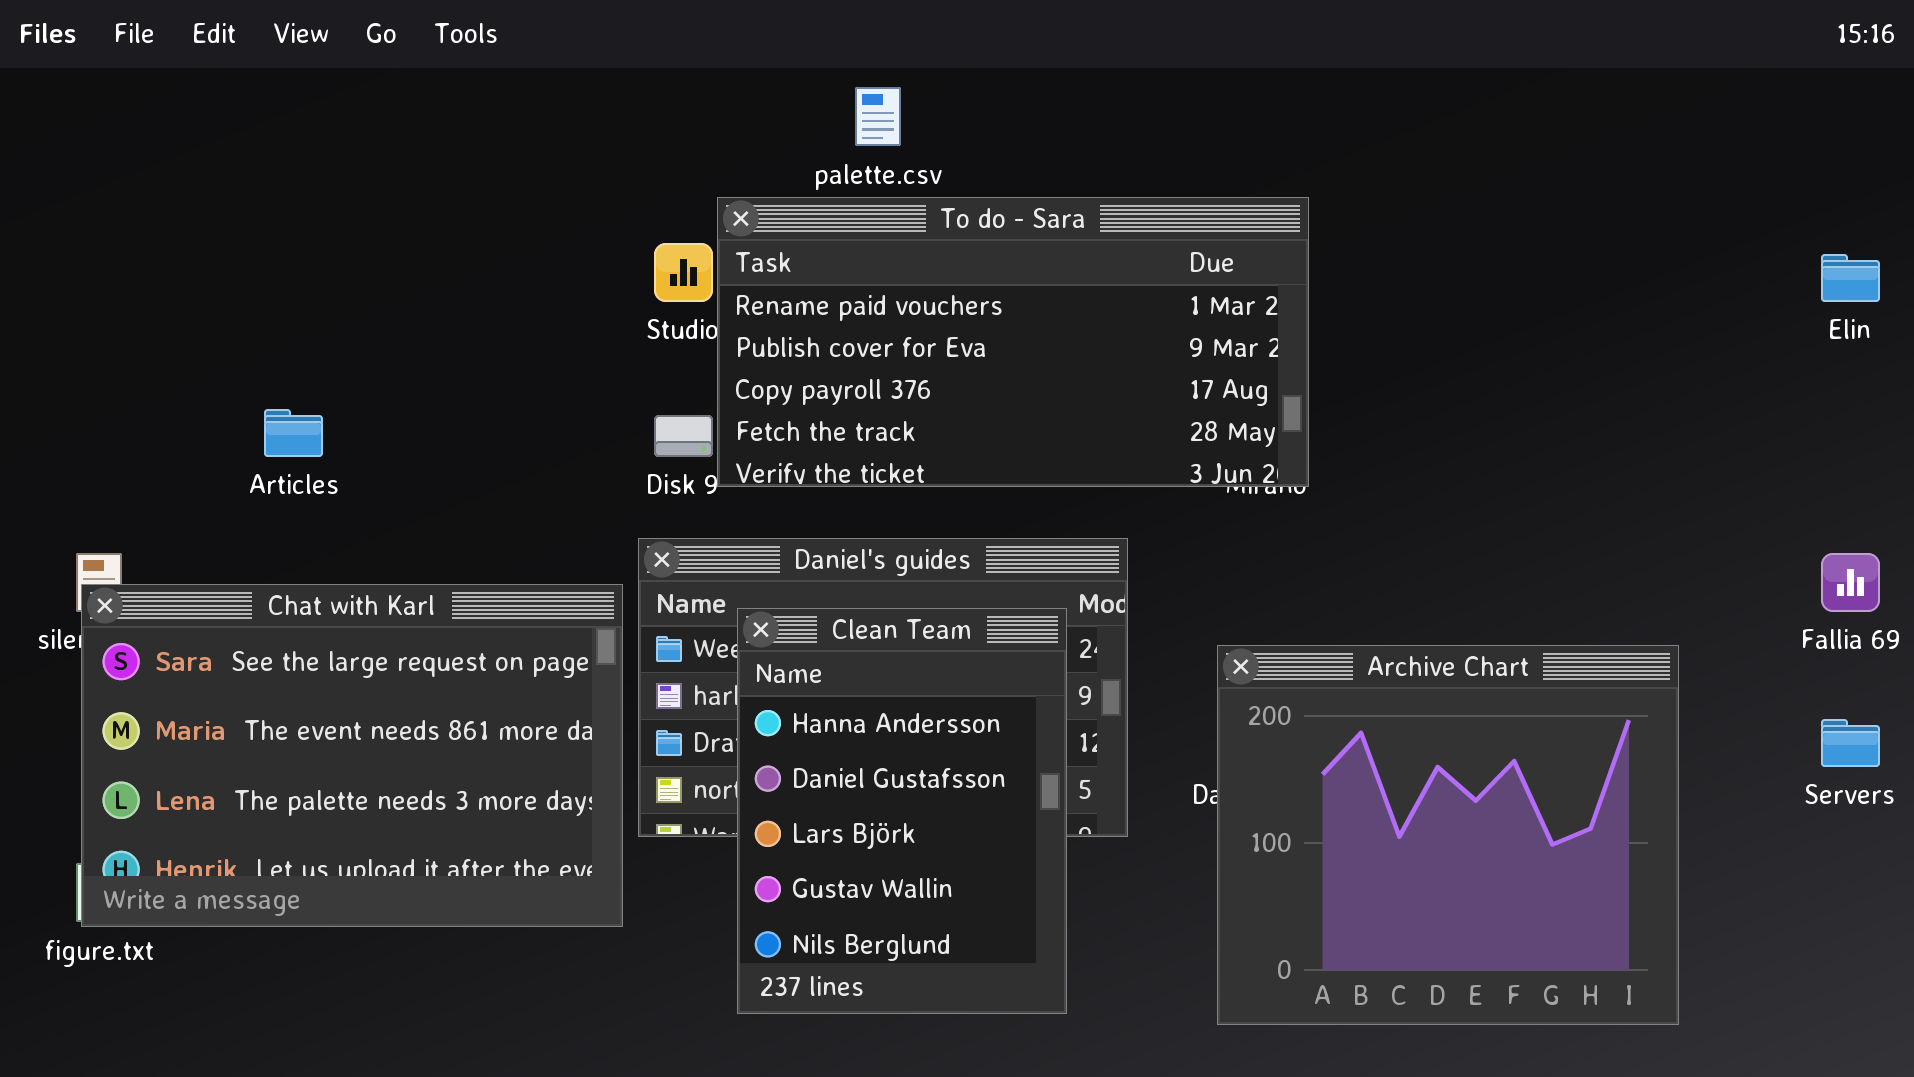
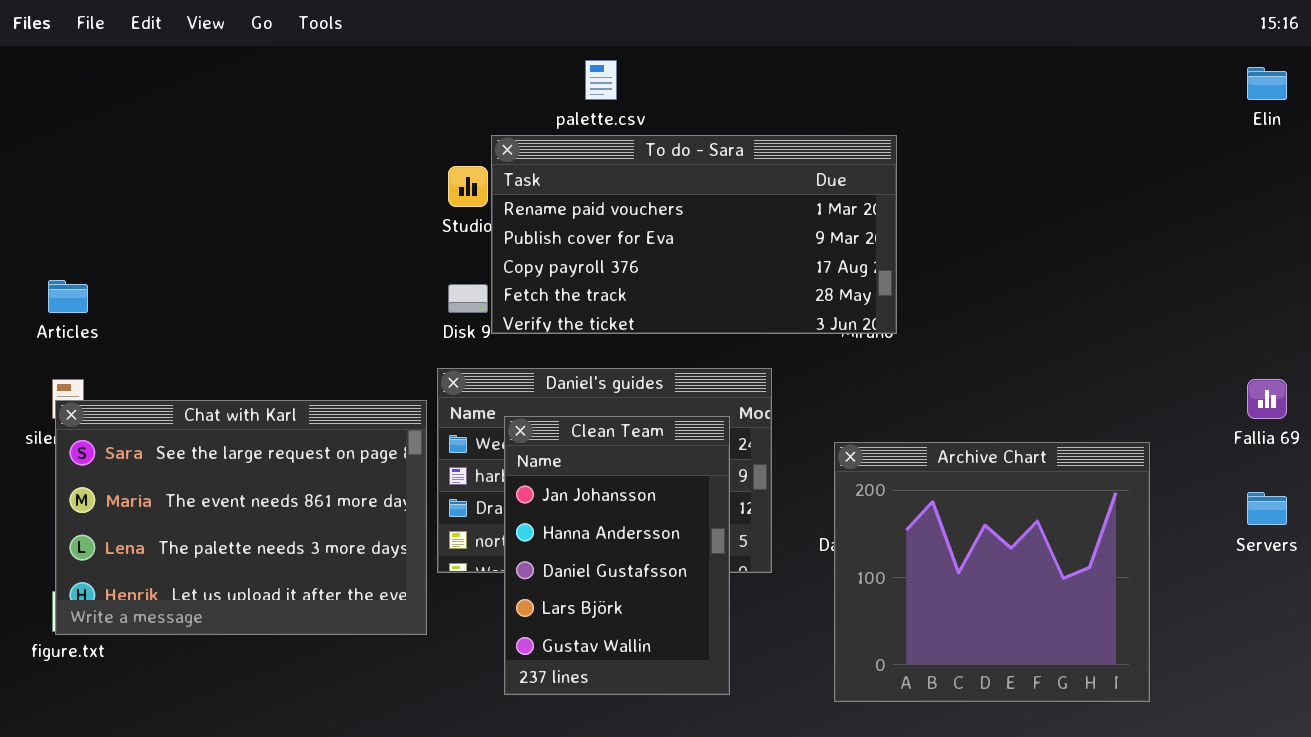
Elin: [1821,254,1880,302] -> [1247,67,1287,100], moved
Articles: [264,409,323,457] -> [48,280,88,313], moved
Clean Team: [737,608,1067,1014] -> [504,416,730,695], scrolled up 1 row

